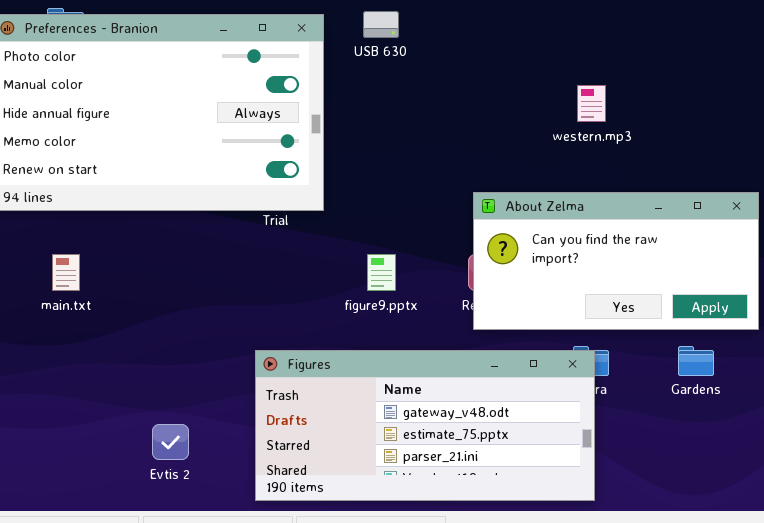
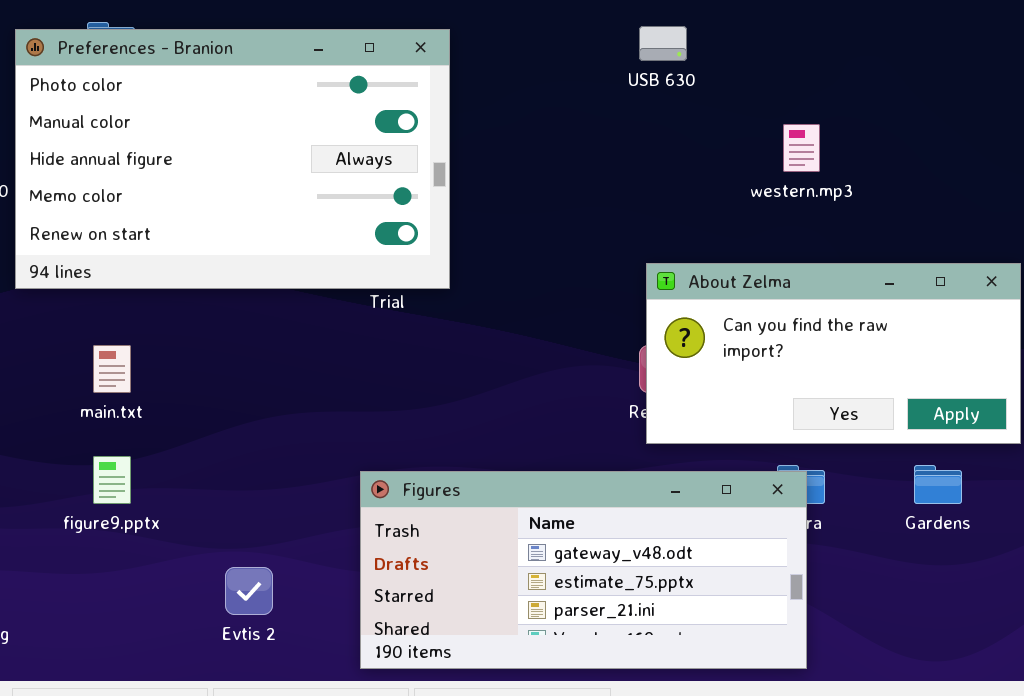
USB 630: [363,11,399,38] -> [639,26,687,61], moved
figure9.pptx: [367,254,396,291] -> [93,456,131,504], moved

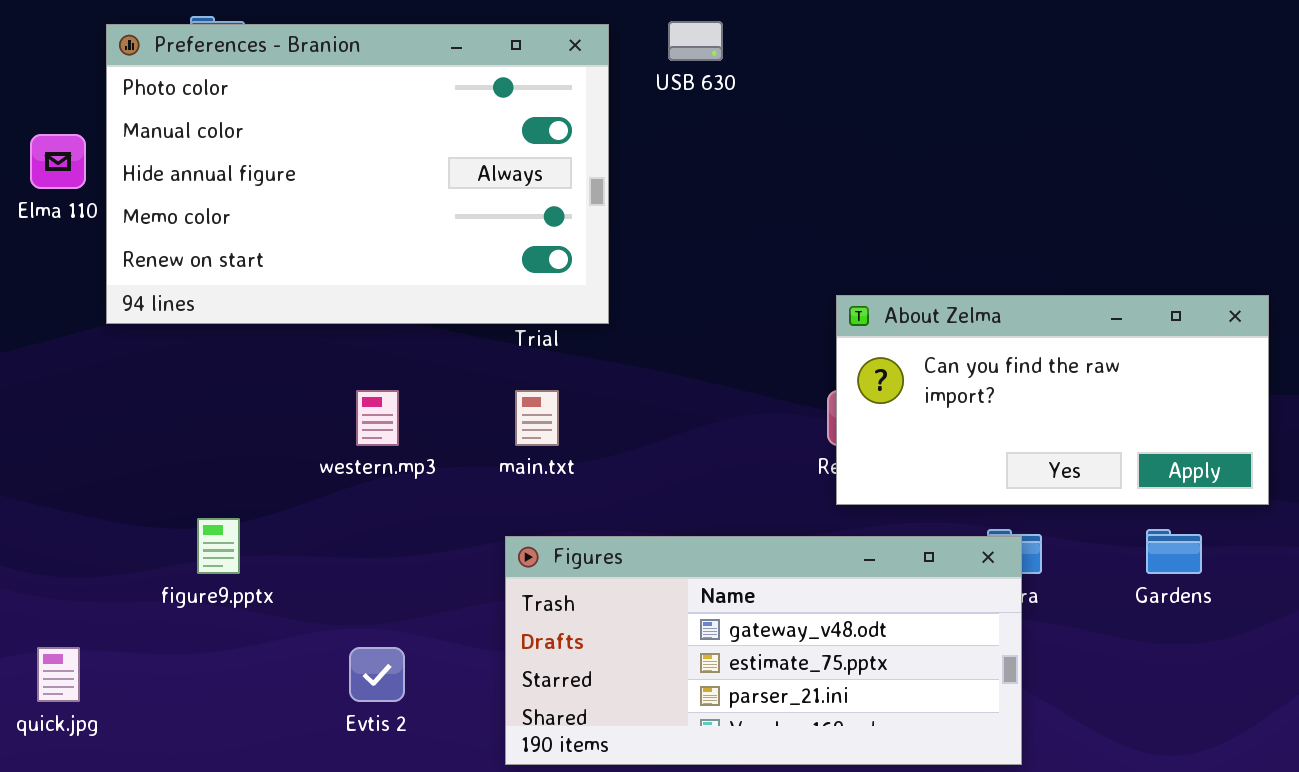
USB 630: [639,26,687,61] -> [668,21,723,61], moved
western.mp3: [783,124,820,172] -> [356,390,399,446], moved
main.txt: [93,345,131,393] -> [515,390,559,446], moved

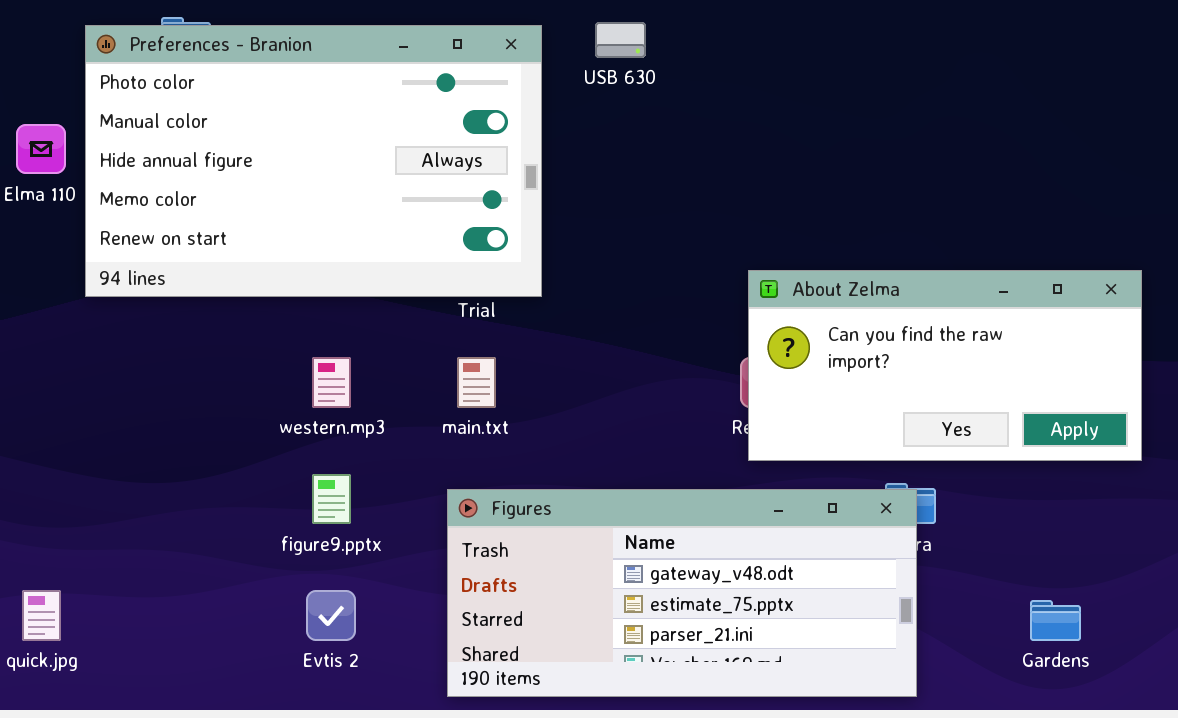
figure9.pptx: [197,518,240,574] -> [312,474,351,524], moved
Gardens: [1146,529,1202,574] -> [1030,600,1081,641], moved

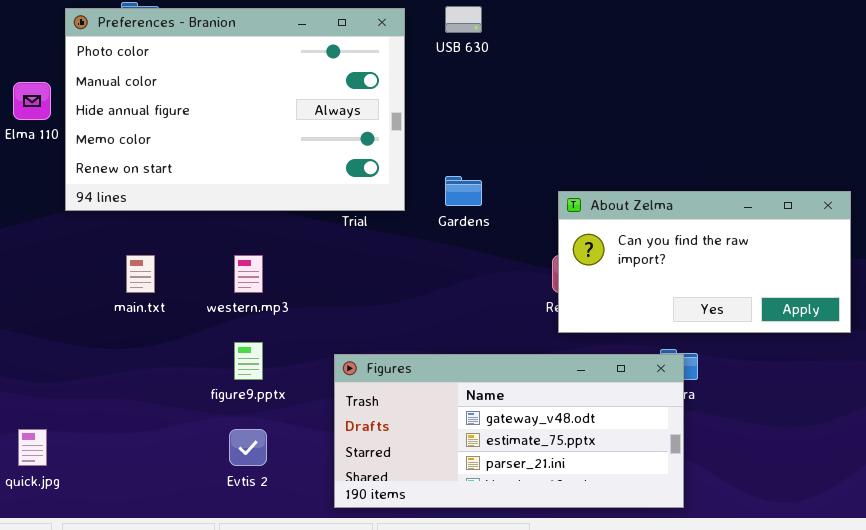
main.txt: [457,357,496,408] -> [126,255,155,293], moved
Gardens: [1030,600,1081,641] -> [445,176,482,206], moved

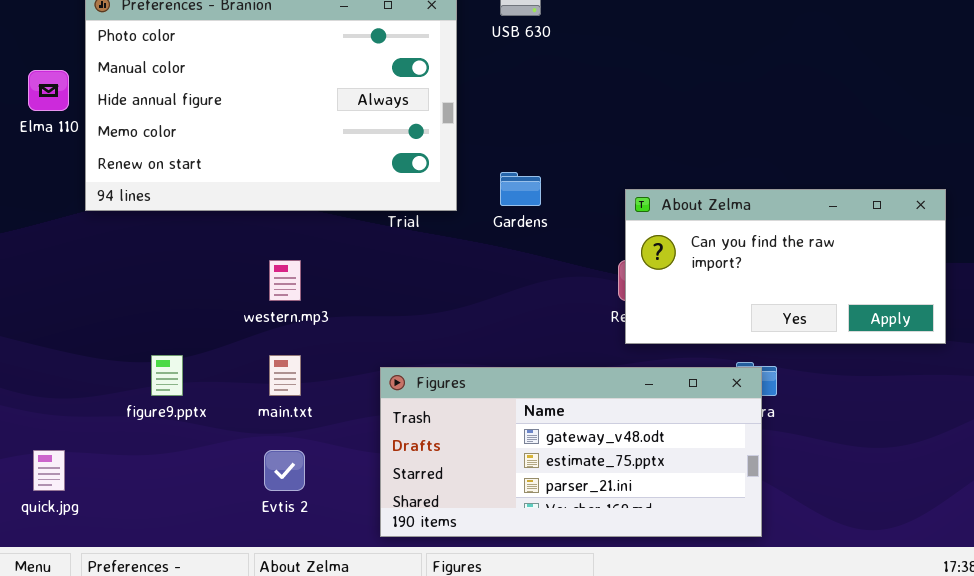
main.txt: [126,255,155,293] -> [269,355,301,396], moved
figure9.pptx: [234,342,263,380] -> [151,355,183,396], moved

